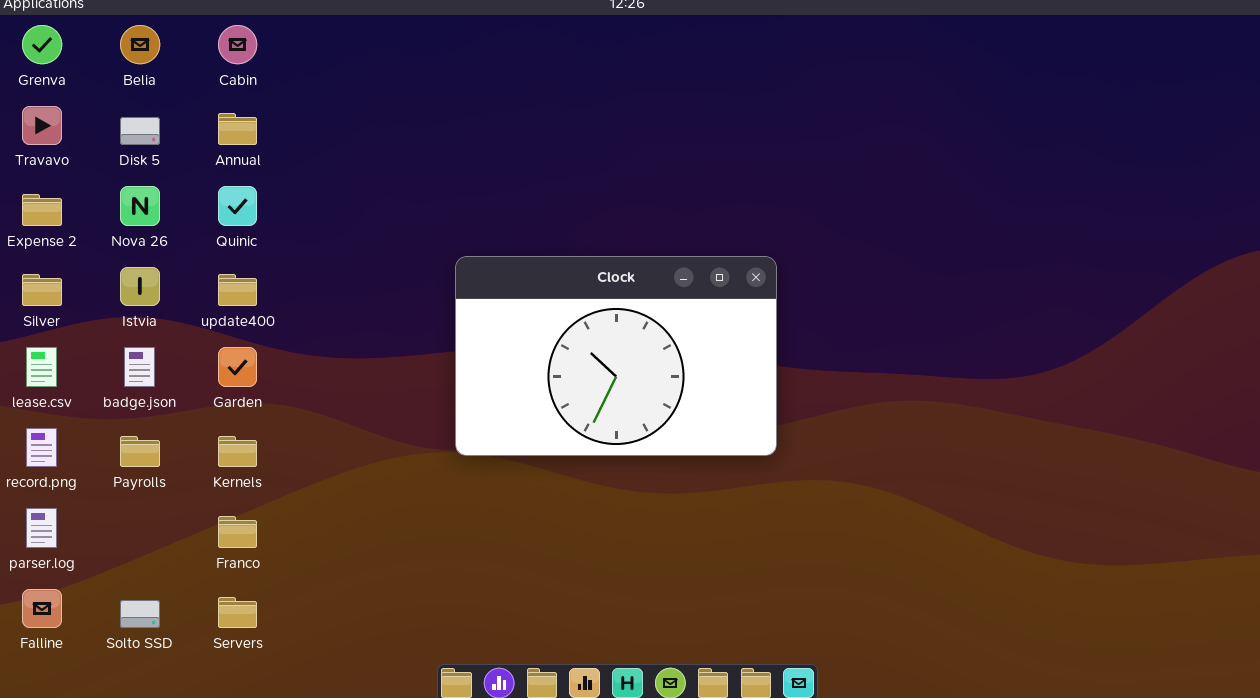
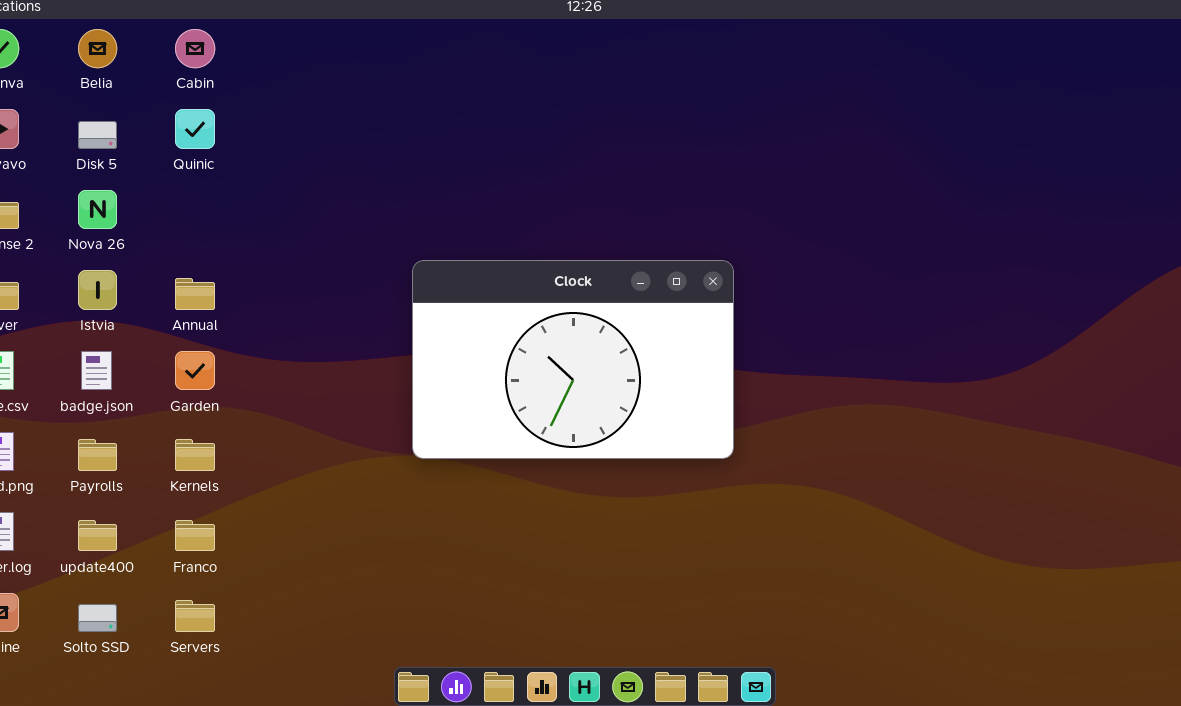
Annual: [218,113,257,145] -> [175,278,215,310], moved
Quinic: [218,186,257,226] -> [175,109,215,149], moved
update400: [218,274,257,306] -> [78,520,117,551], moved

